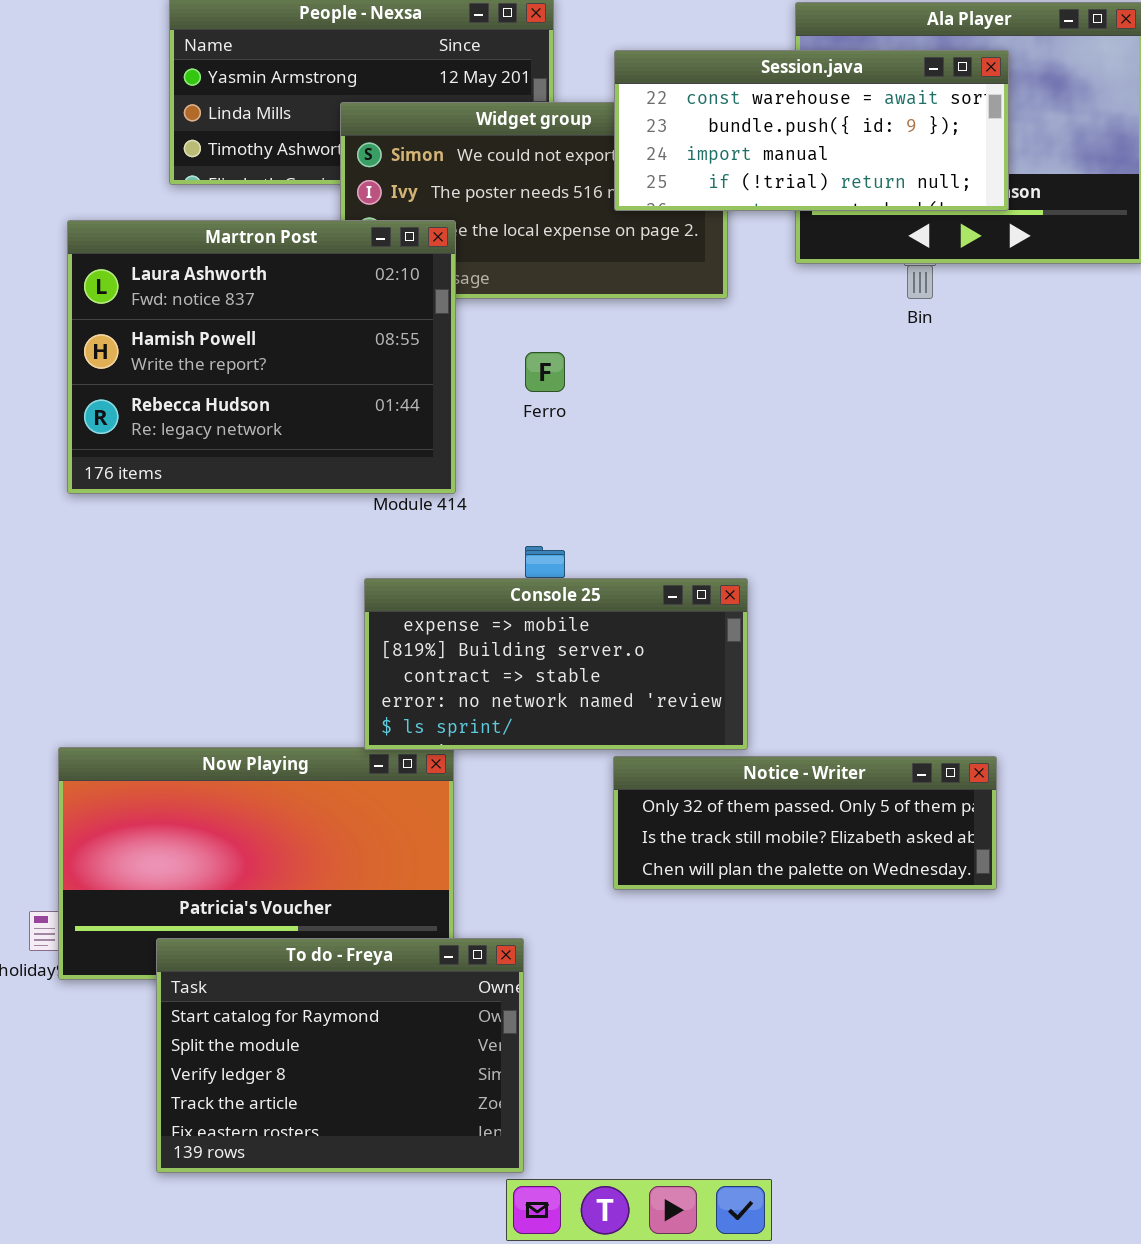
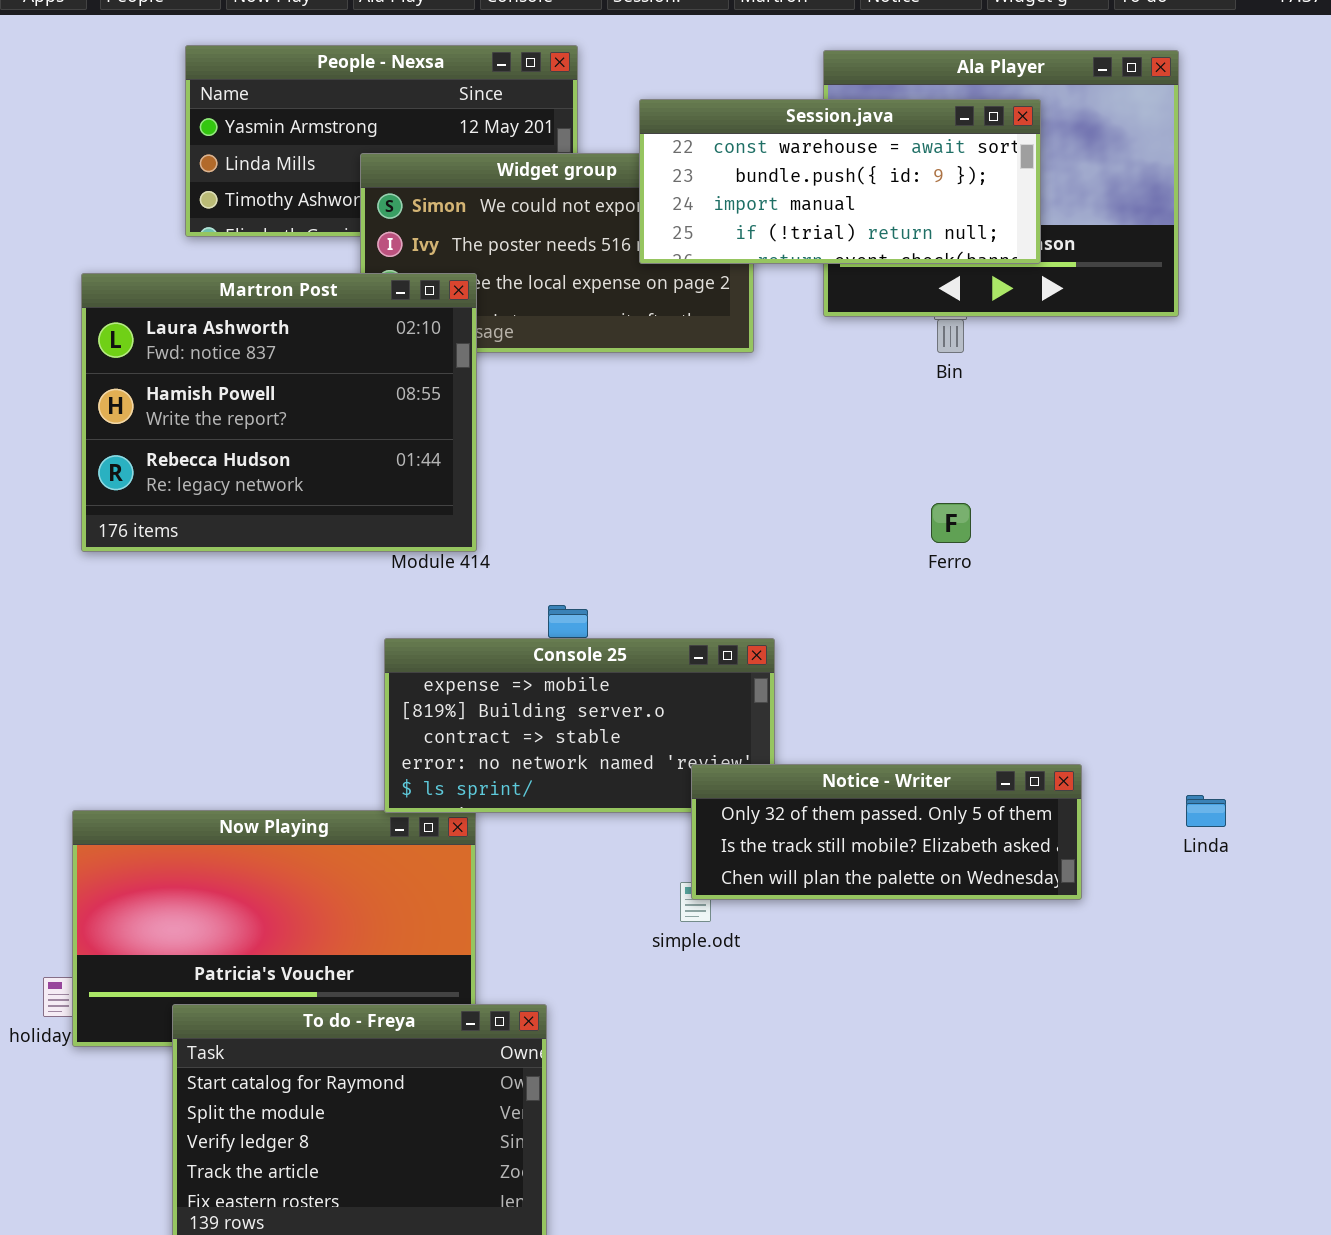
Ferro: [525,352,565,392] -> [931,503,971,543], moved
Notice - Writer: [613,756,997,890] -> [691,764,1082,900], moved

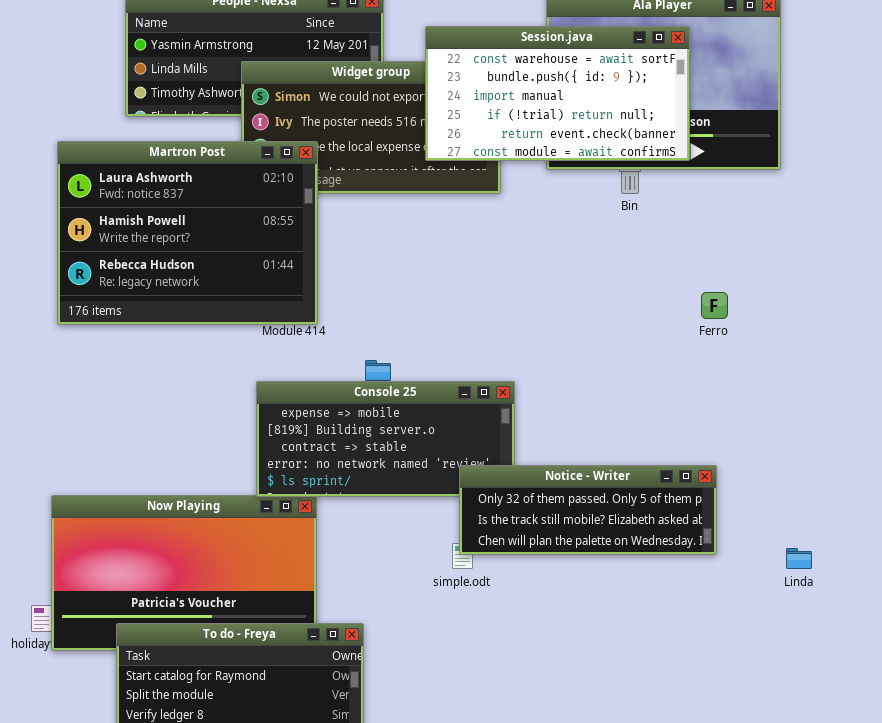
Session.java: [639,99,1041,264] -> [425,26,690,161], resized
Ferro: [931,503,971,543] -> [701,292,728,319], moved
Linda: [1186,795,1226,827] -> [786,548,812,569], moved

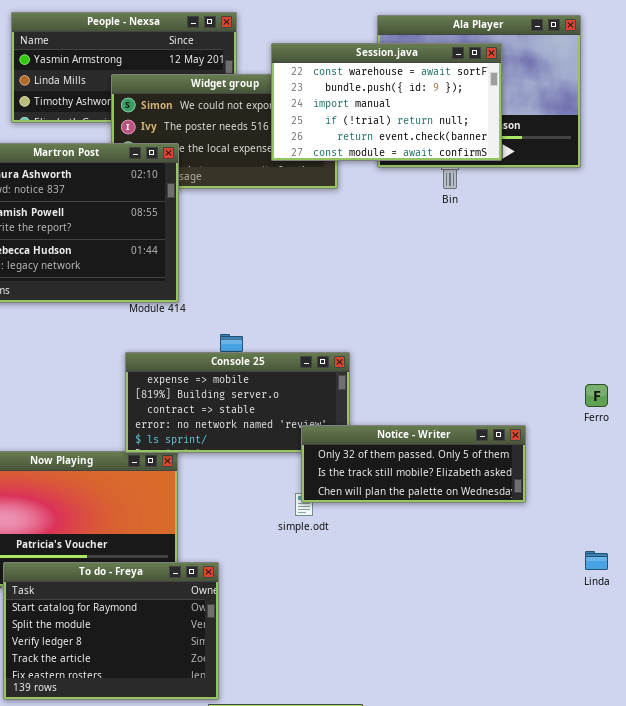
Ferro: [701,292,728,319] -> [585,384,608,407], moved
Linda: [786,548,812,569] -> [585,551,608,570], moved

